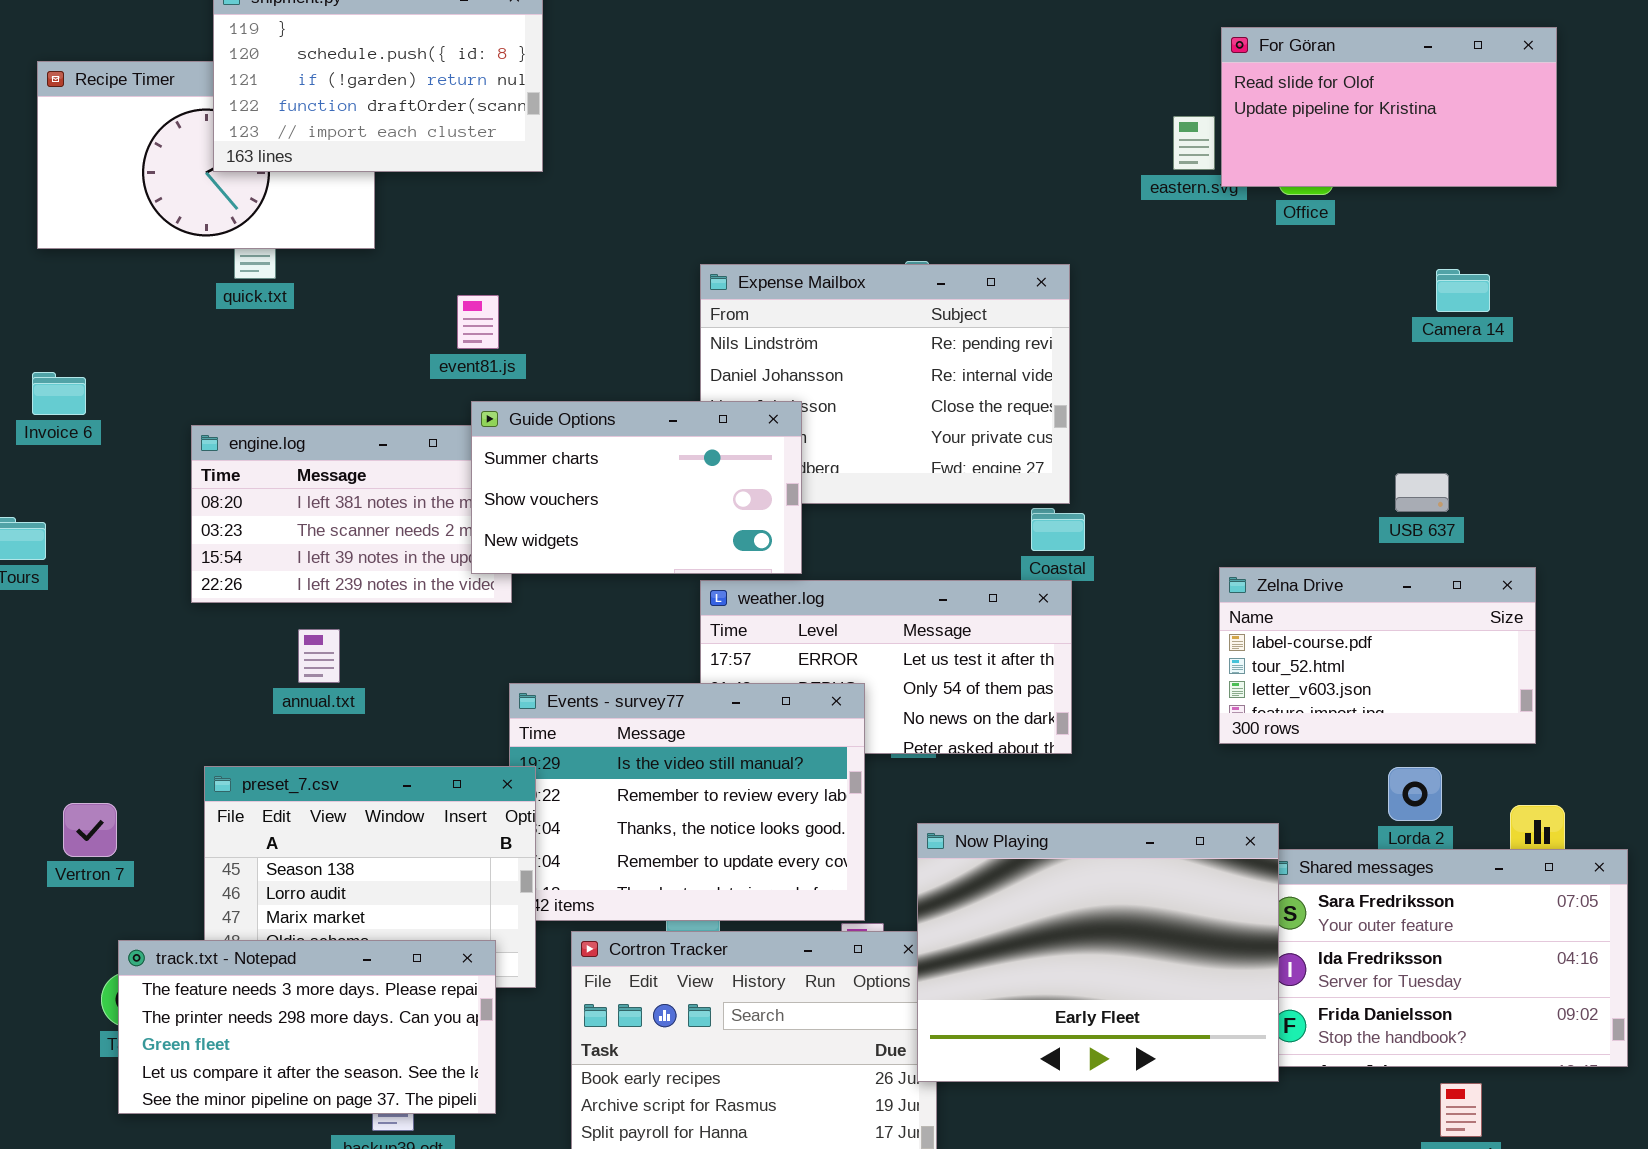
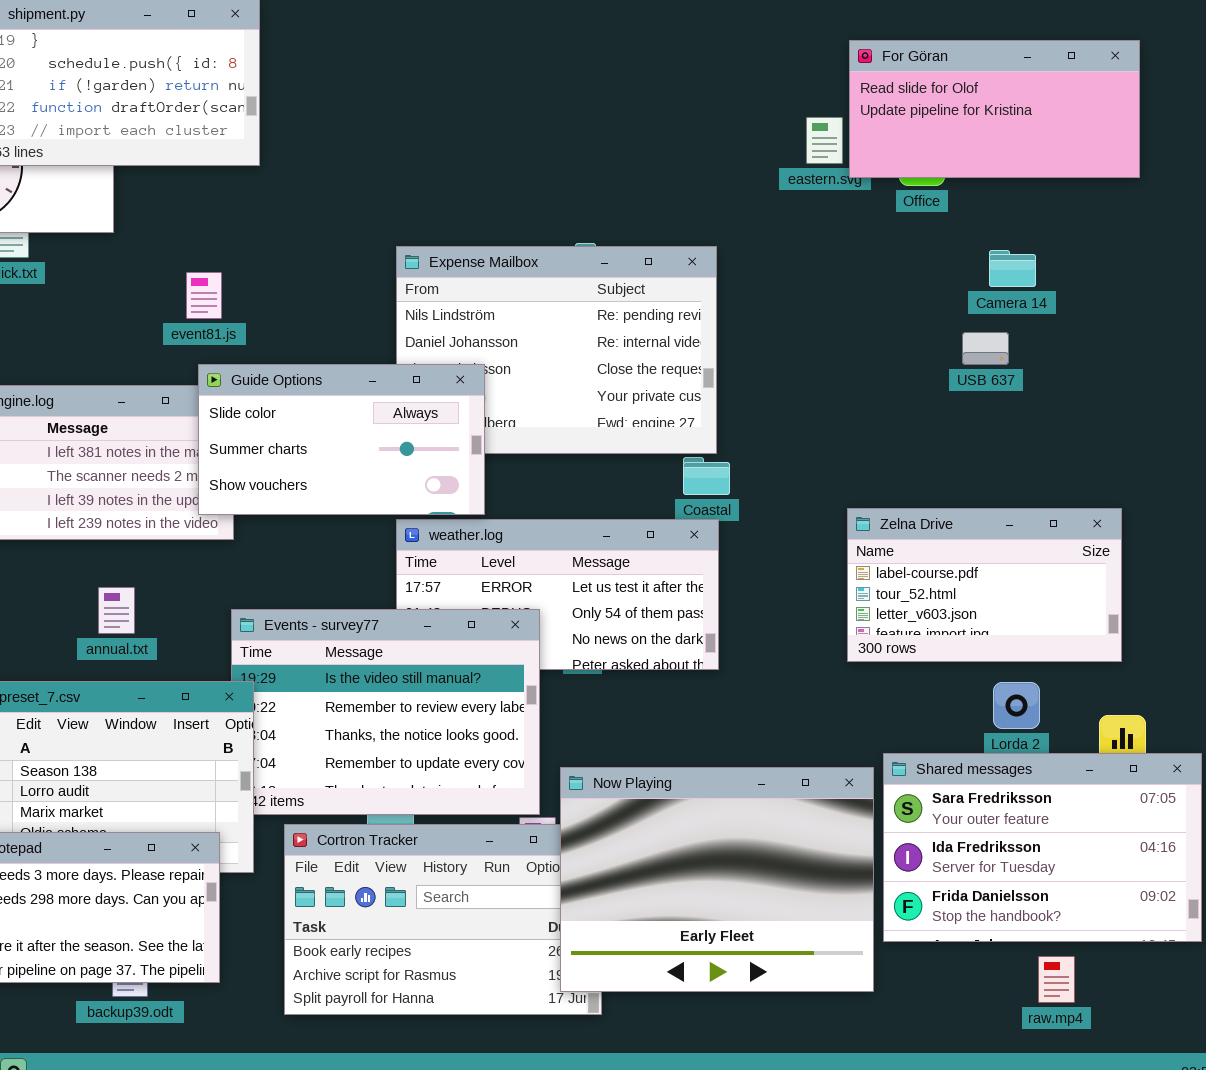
Camera 14: [1436,269,1490,312] -> [989,250,1036,287], moved
Guide Options: [471,401,802,574] -> [198,364,485,515], scrolled up 1 row
USB 637: [1395,473,1449,512] -> [962,332,1009,365], moved
annual.txt: [298,629,340,683] -> [98,587,135,634], moved
Now Playing: [917,823,1279,1082] -> [560,767,874,992], moved

